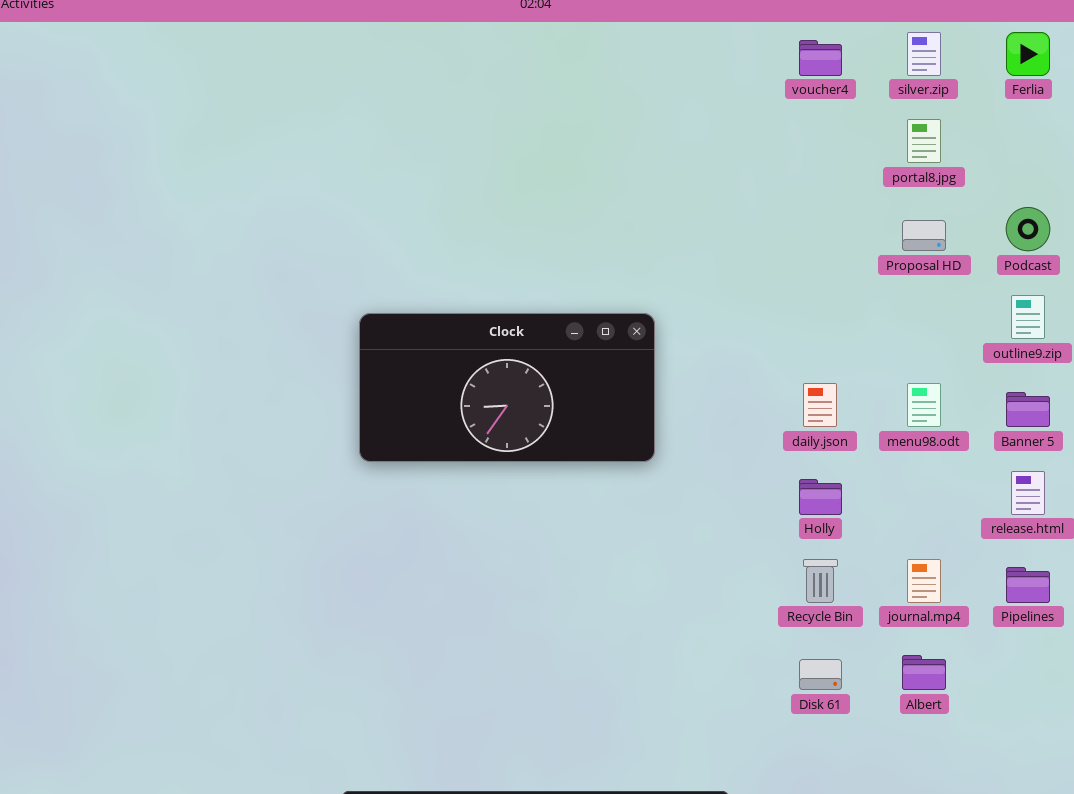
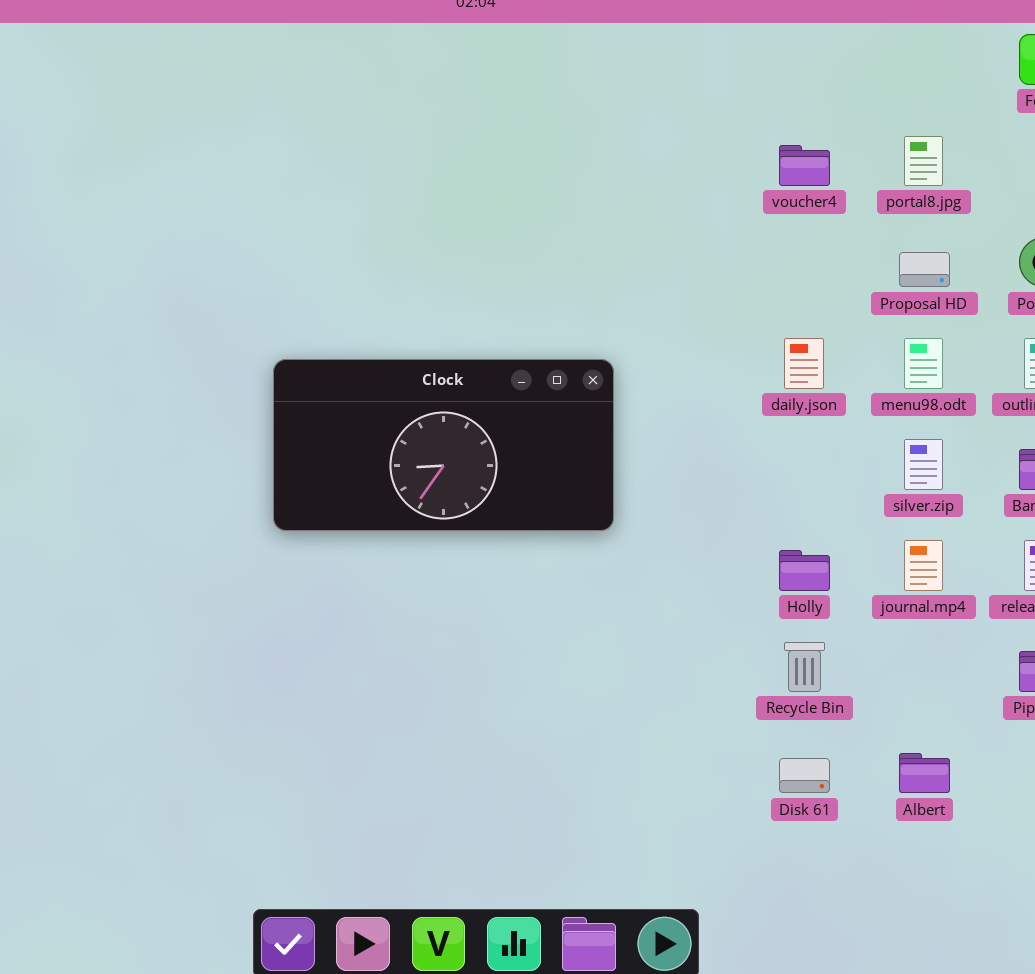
silver.zip: [907,32,941,76] -> [904,439,943,490], moved
voucher4: [799,40,842,76] -> [779,145,830,186], moved
daily.json: [803,383,837,427] -> [784,338,824,389], moved
menu98.odt: [907,383,941,427] -> [904,338,943,389], moved
journal.mp4: [907,559,941,603] -> [904,540,943,591], moved

